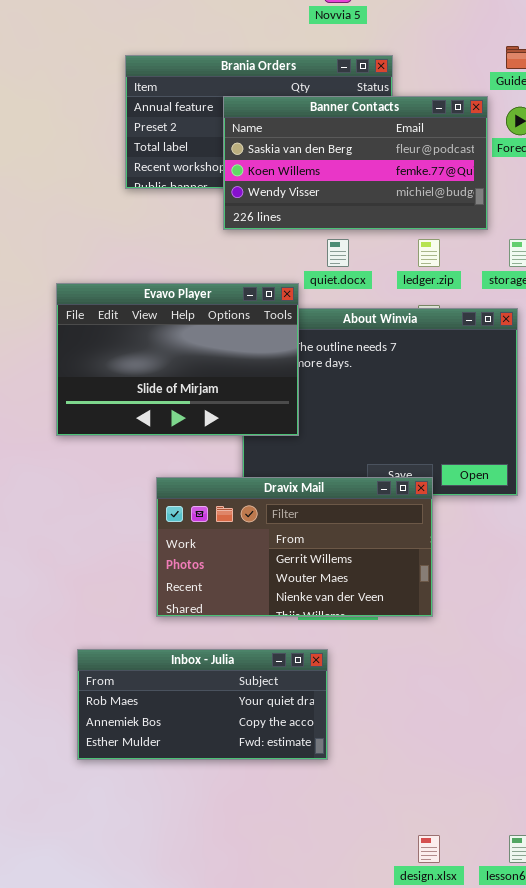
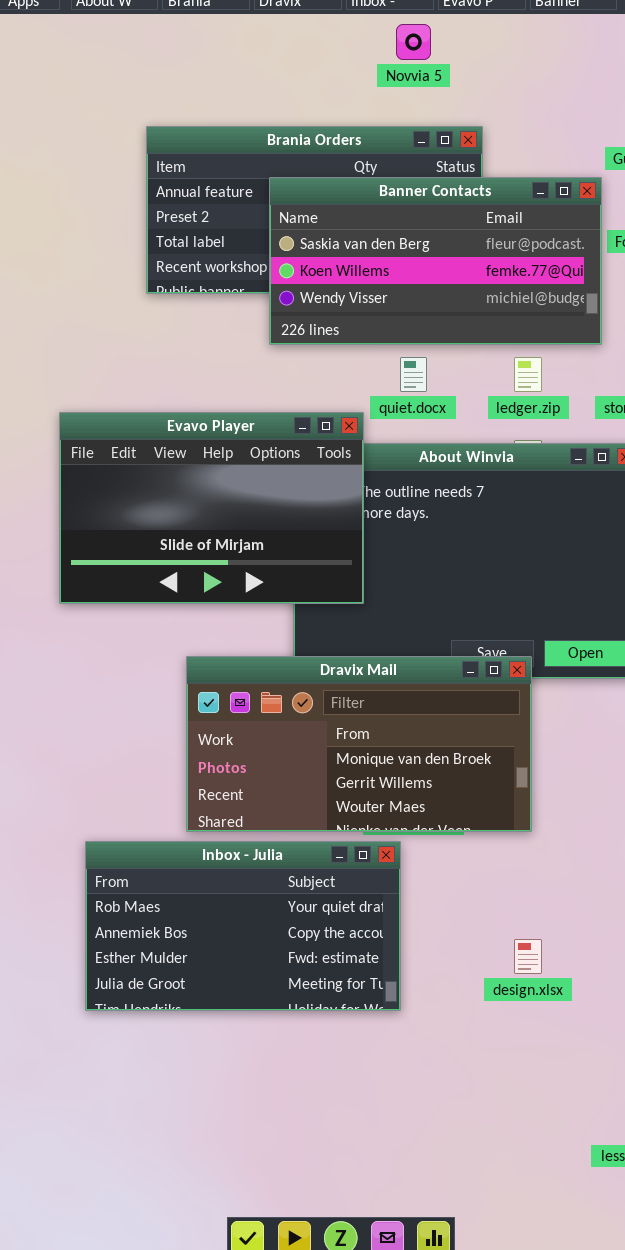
Dravix Mail: [156,477,433,617] -> [186,656,532,832], scrolled up 1 row
Inbox - Julia: [77,649,328,760] -> [85,841,401,1011], resized
design.xlsx: [418,835,440,863] -> [514,939,542,974], moved

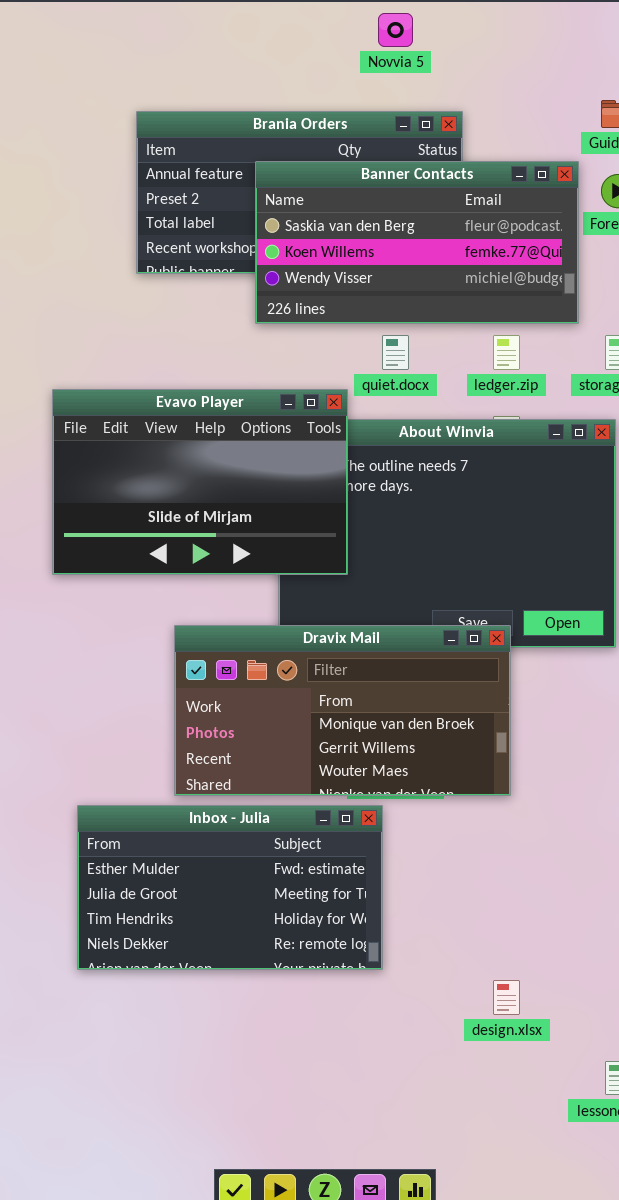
Inbox - Julia: [85,841,401,1011] -> [77,805,383,970], scrolled down 2 rows
design.xlsx: [514,939,542,974] -> [493,980,520,1015], moved

